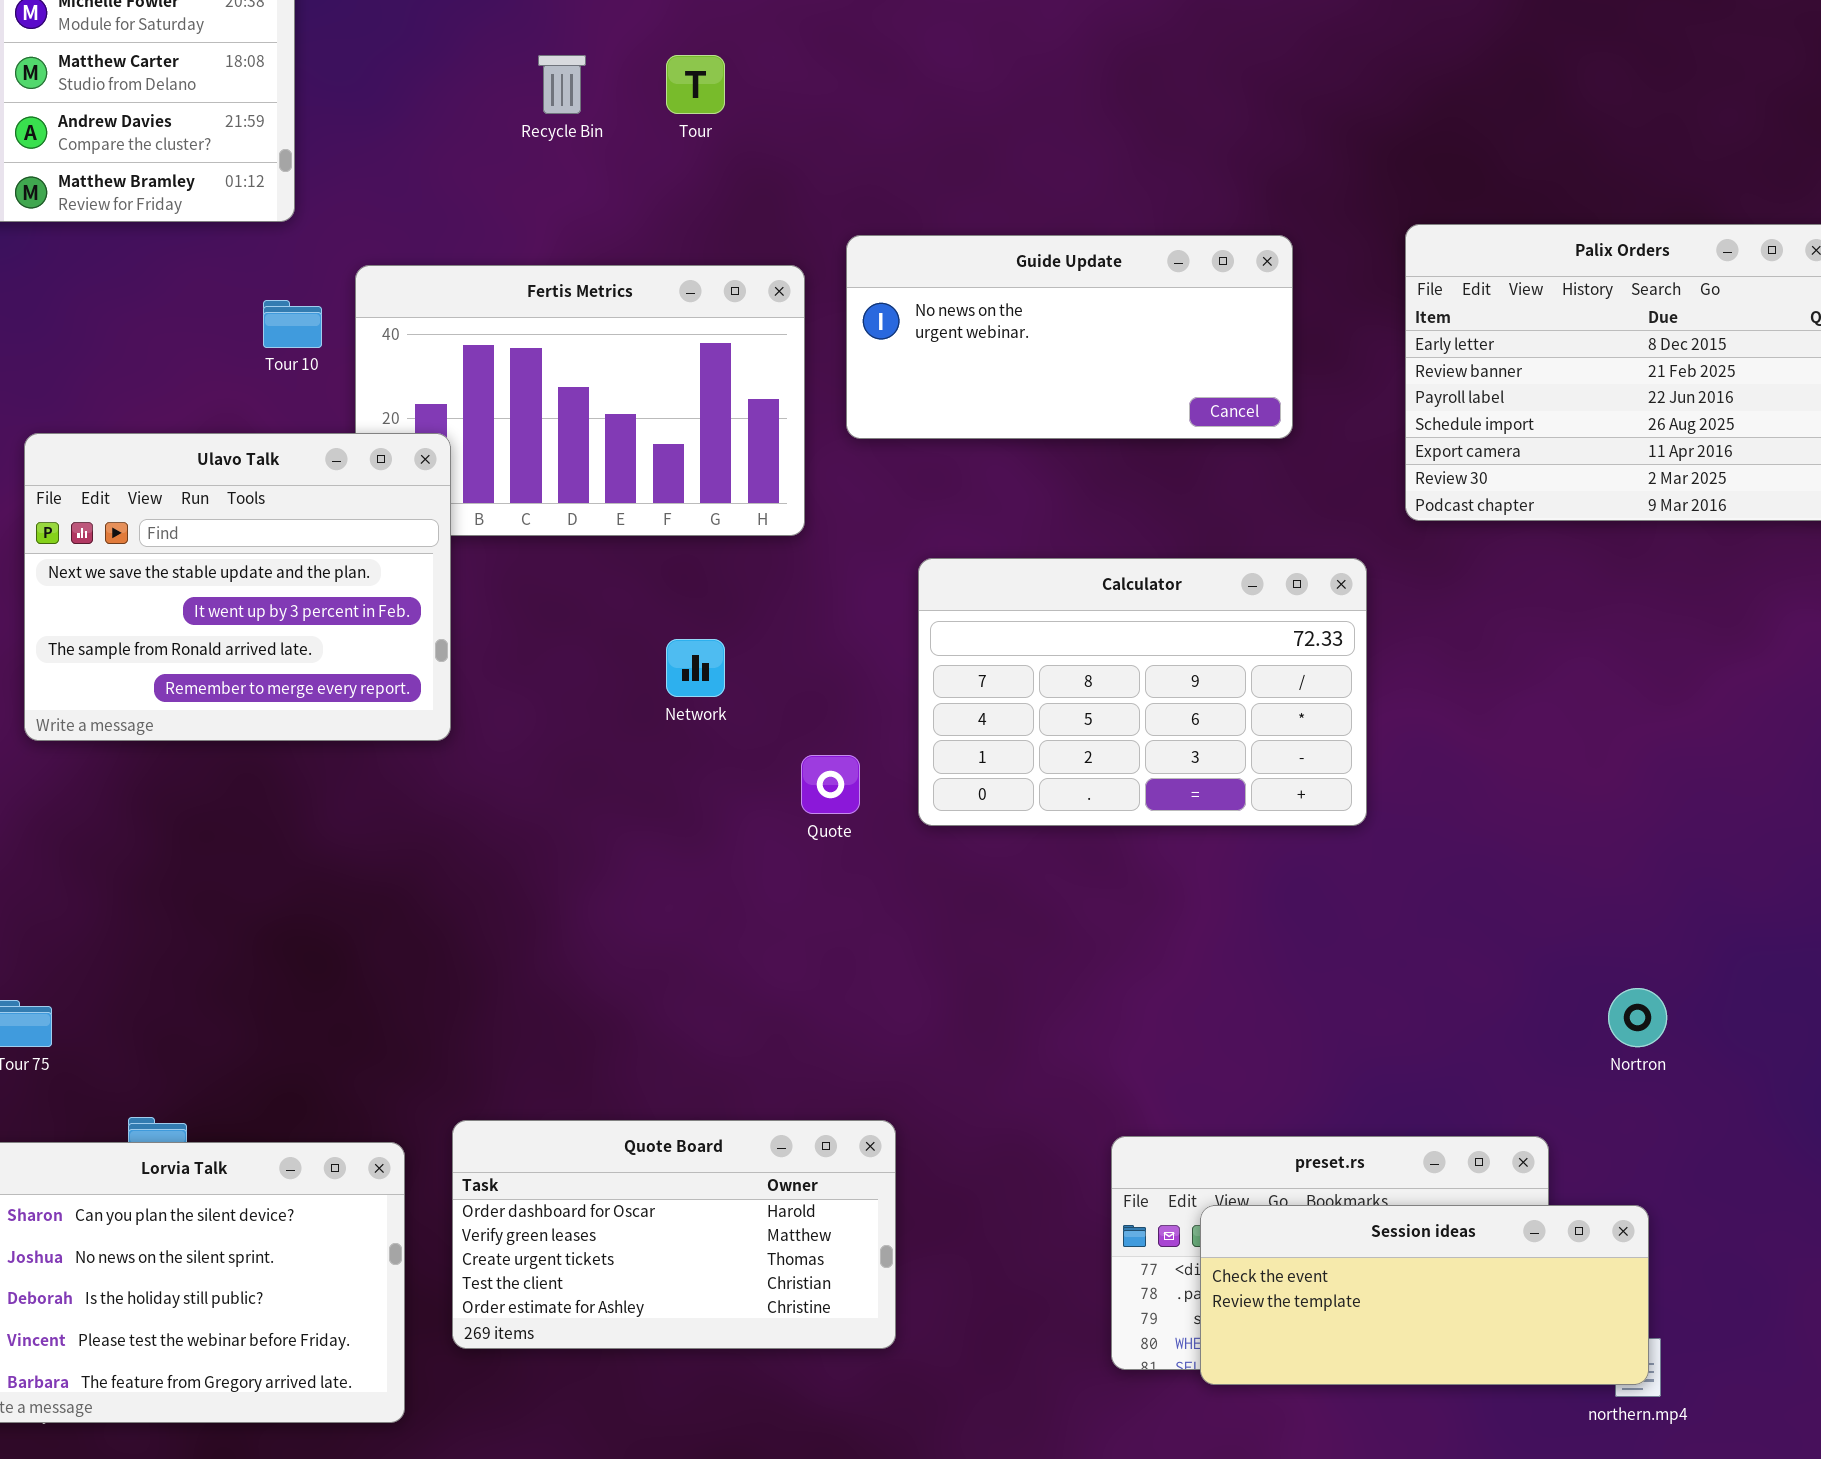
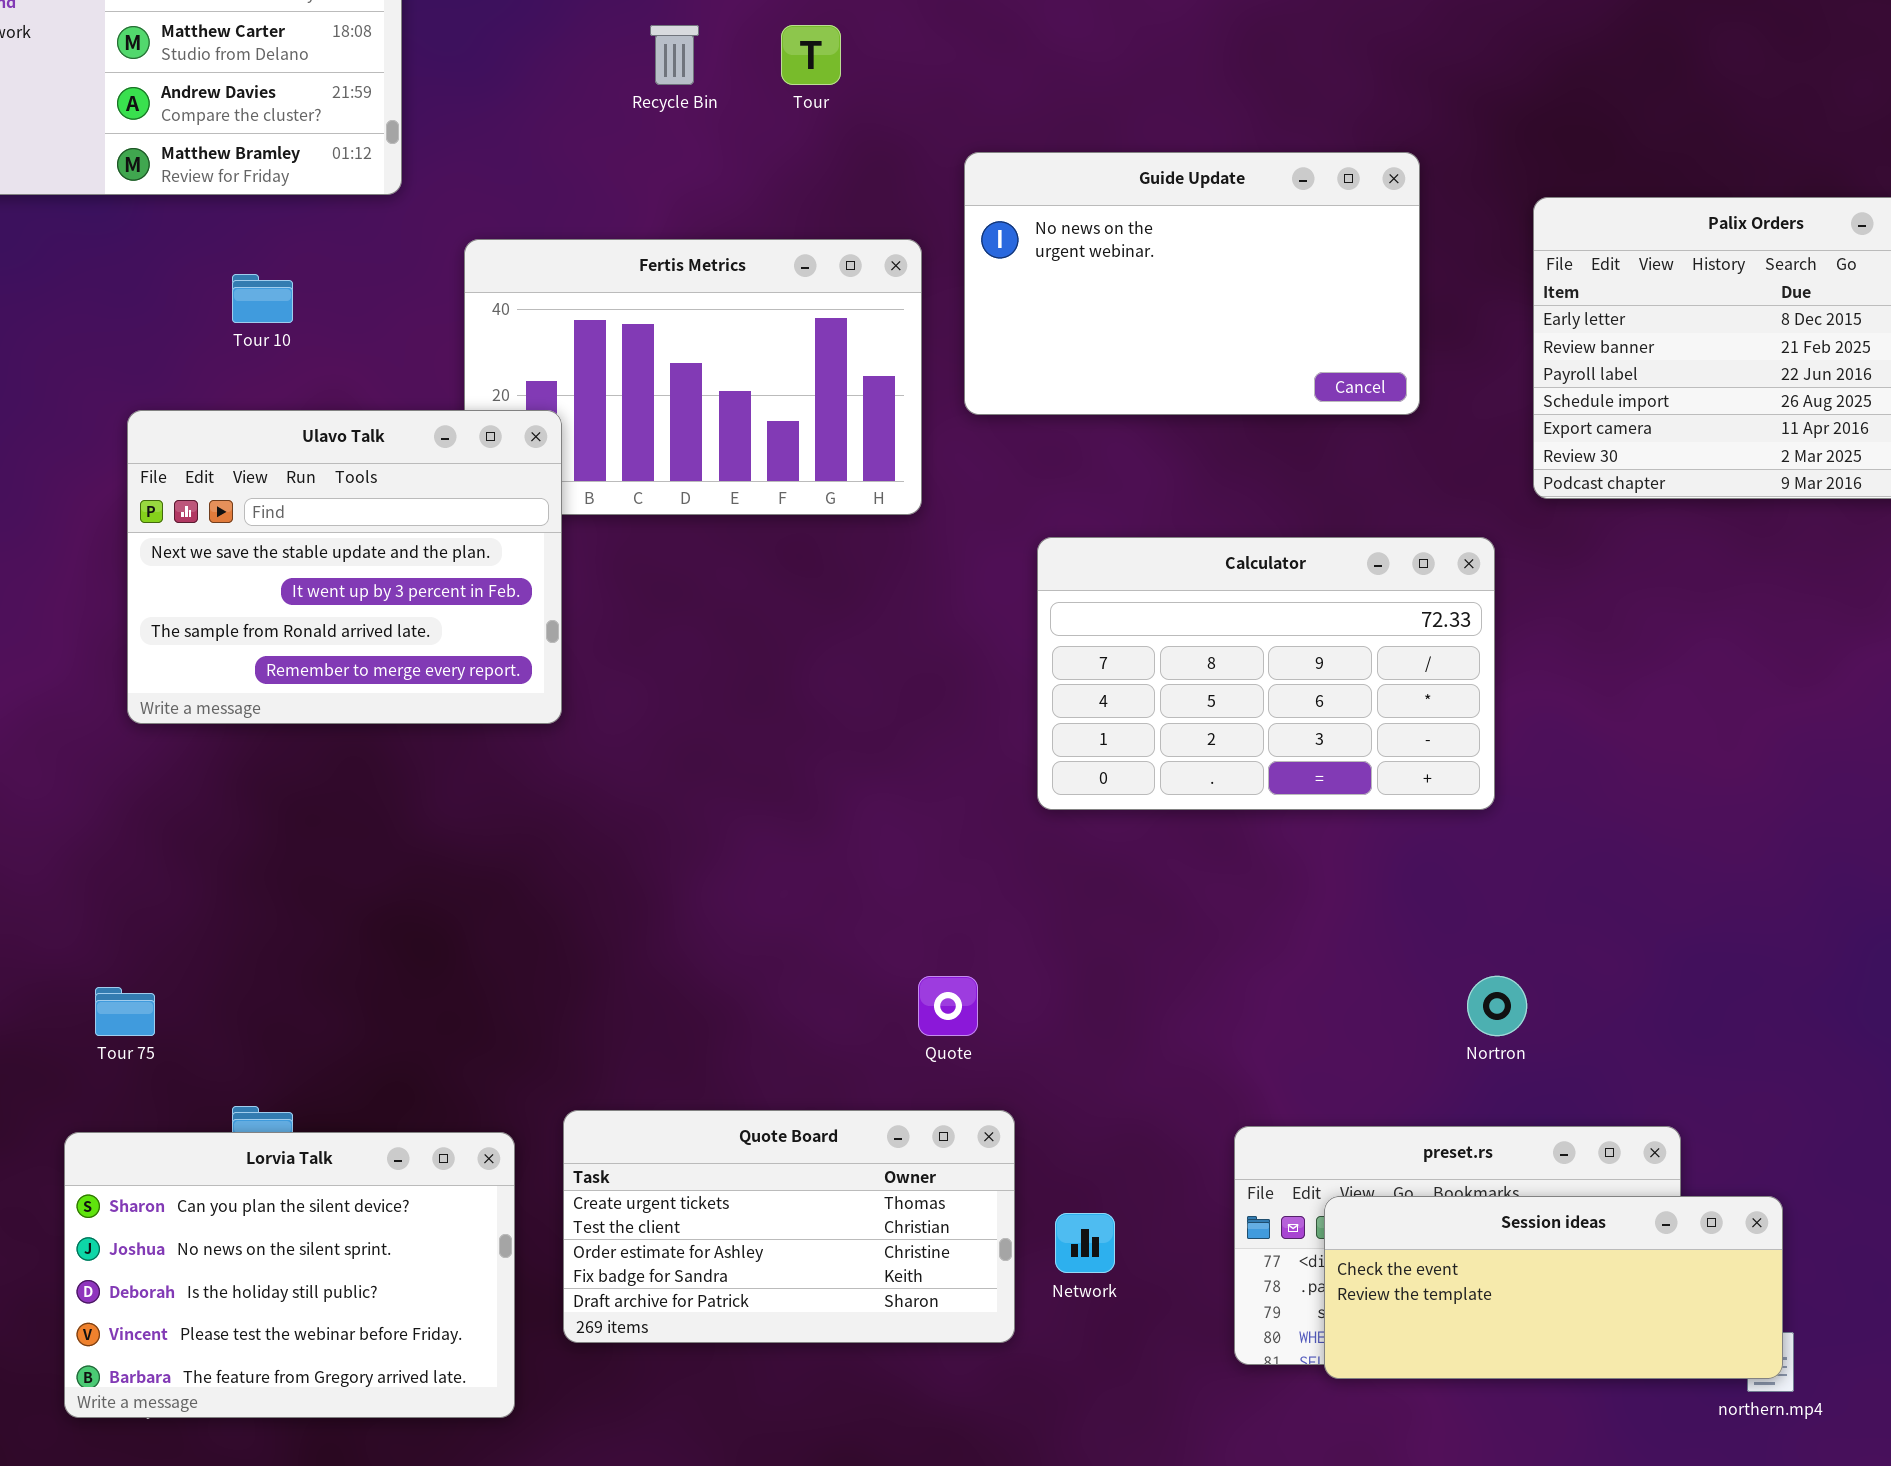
Guide Update: [846,235,1293,439] -> [964,152,1420,415], resized
Tour 10: [263,300,322,348] -> [232,274,293,323], moved
Network: [666,639,725,697] -> [1055,1213,1115,1273], moved
Quote: [801,755,860,814] -> [918,976,978,1036], moved
Nortron: [1608,988,1667,1047] -> [1467,976,1527,1036], moved
Quote Board: [452,1120,896,1349] -> [563,1110,1015,1343], scrolled down 2 rows

